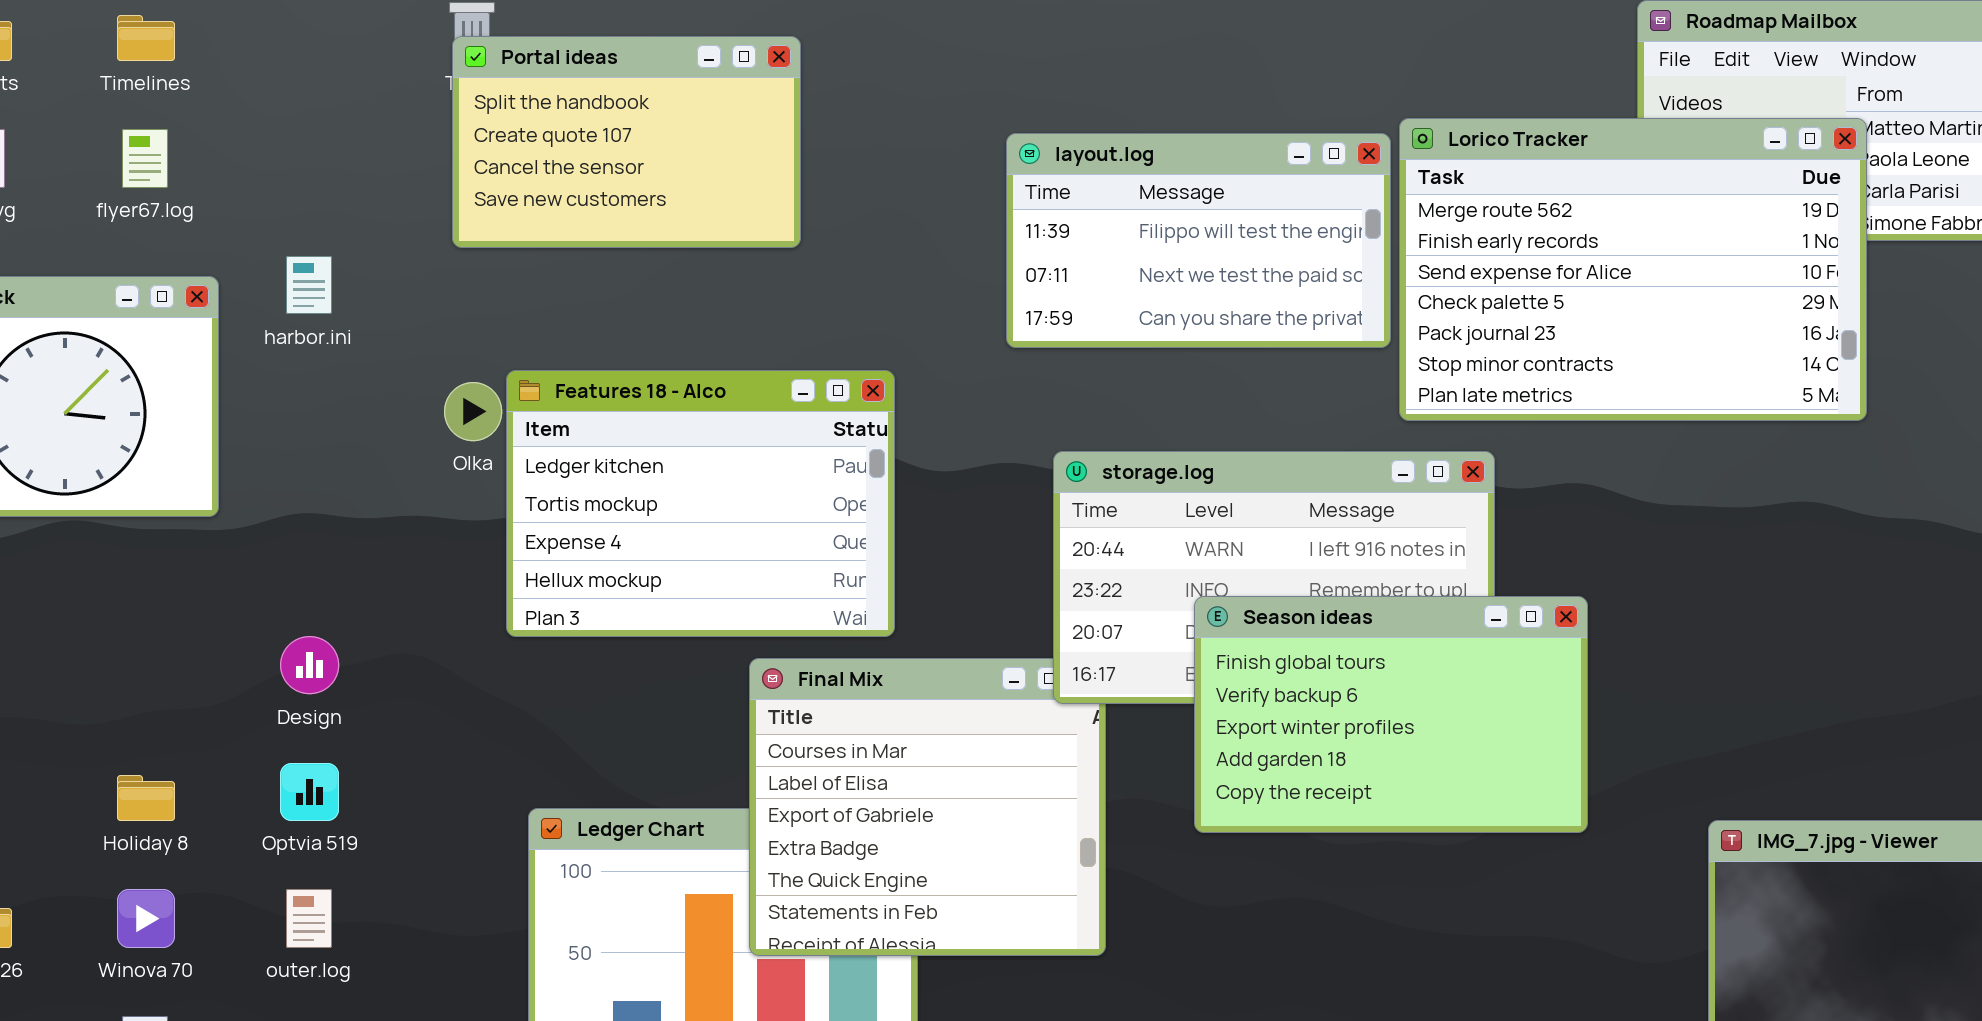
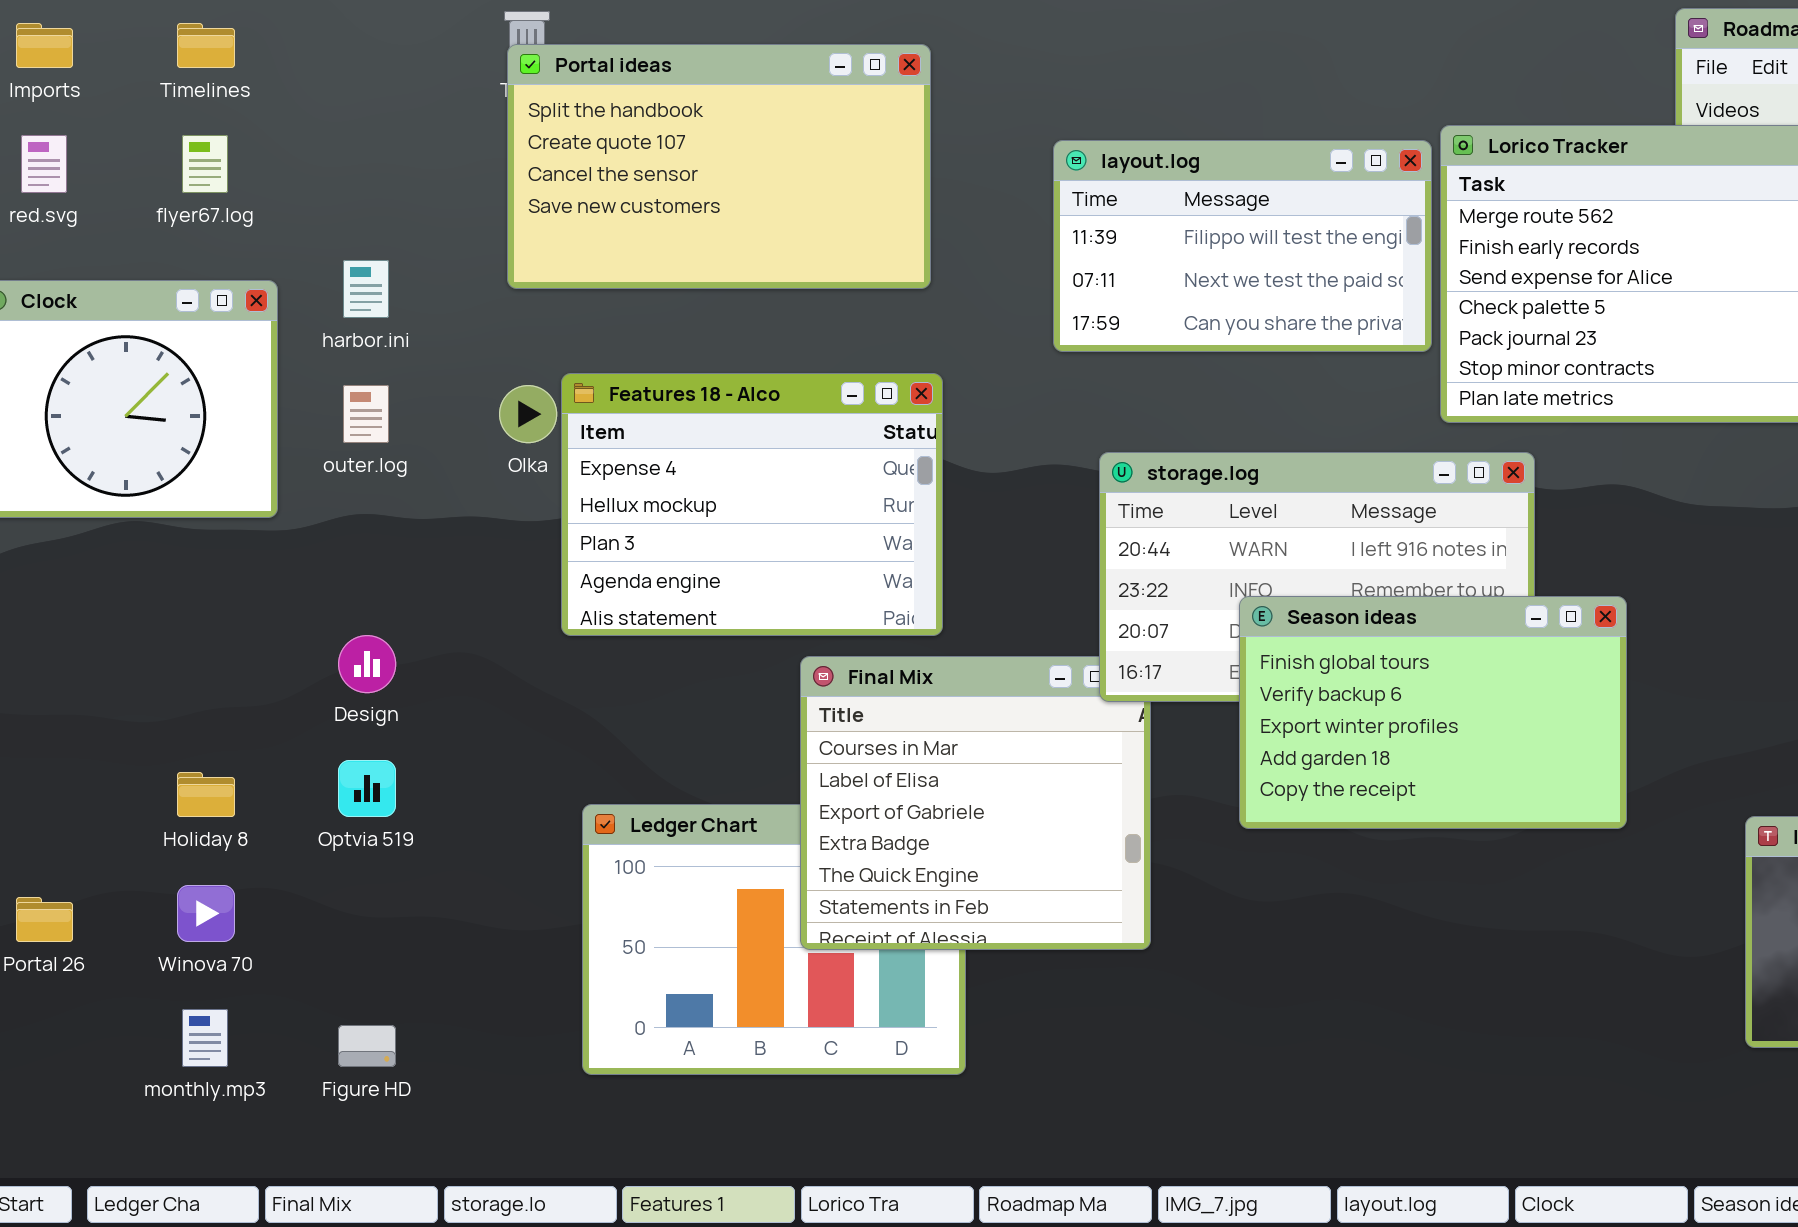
Portal ideas: [452,36,801,248] -> [507,44,931,289], resized
Features 18 - Alco: [506,370,895,637] -> [561,373,943,636], scrolled down 2 rows
outer.log: [286,889,332,948] -> [343,385,389,443], moved

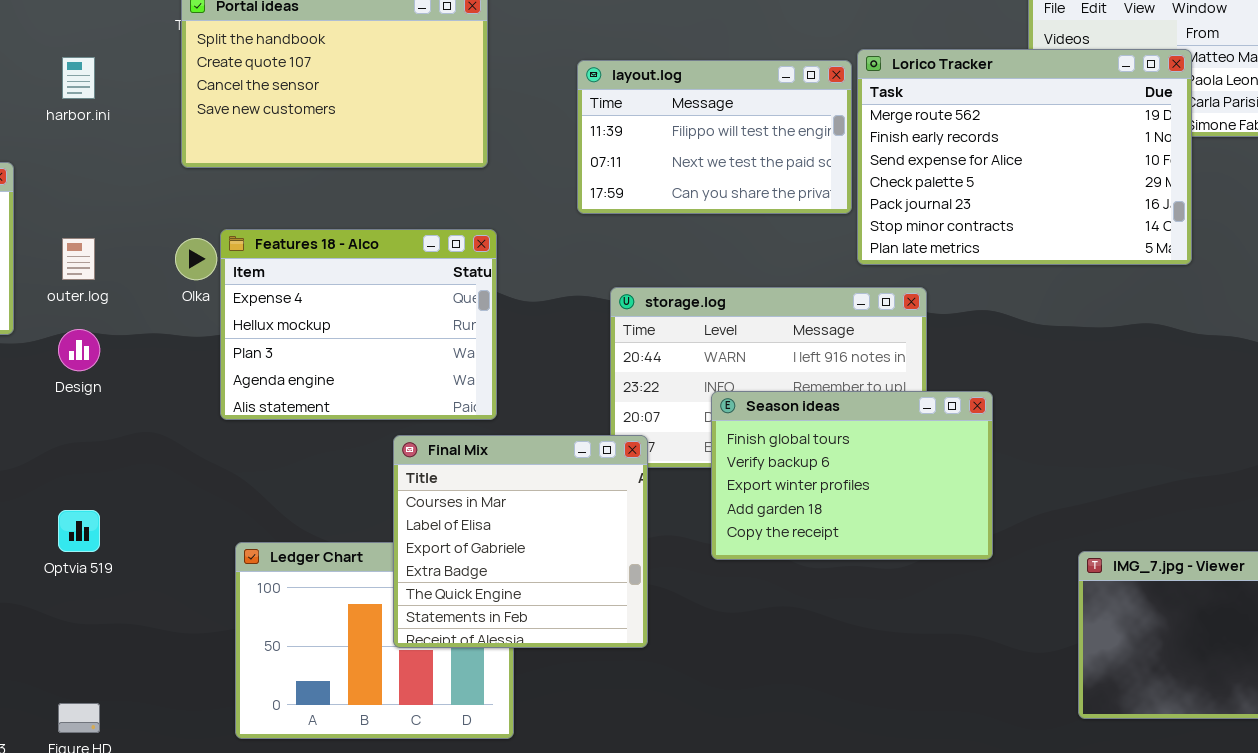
harbor.ini: [343,260,389,318] -> [62,57,95,99], moved
Design: [338,635,396,693] -> [58,329,100,371], moved
Final Mix: [800,656,1151,950] -> [393,435,648,648], raised

